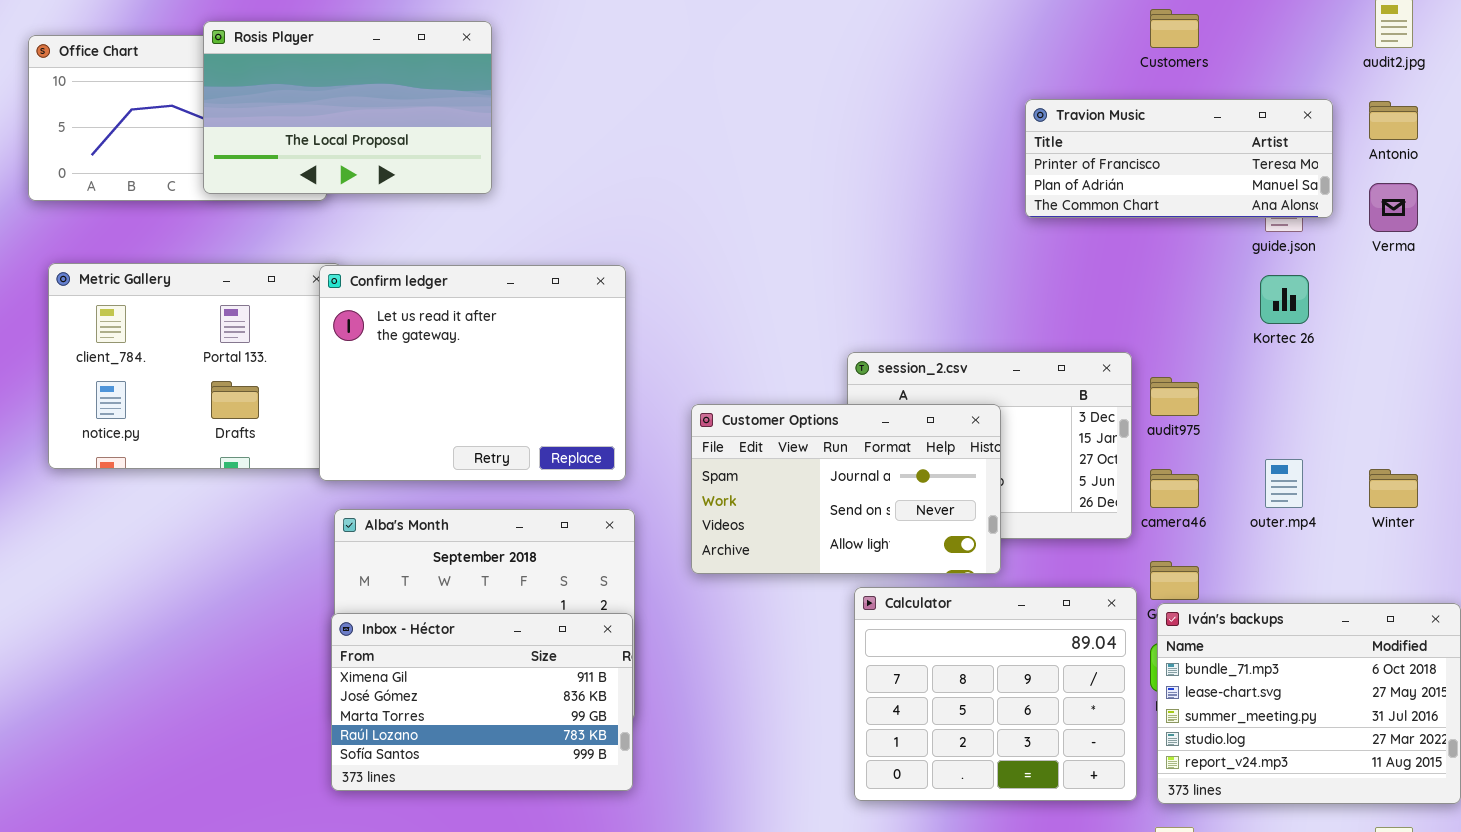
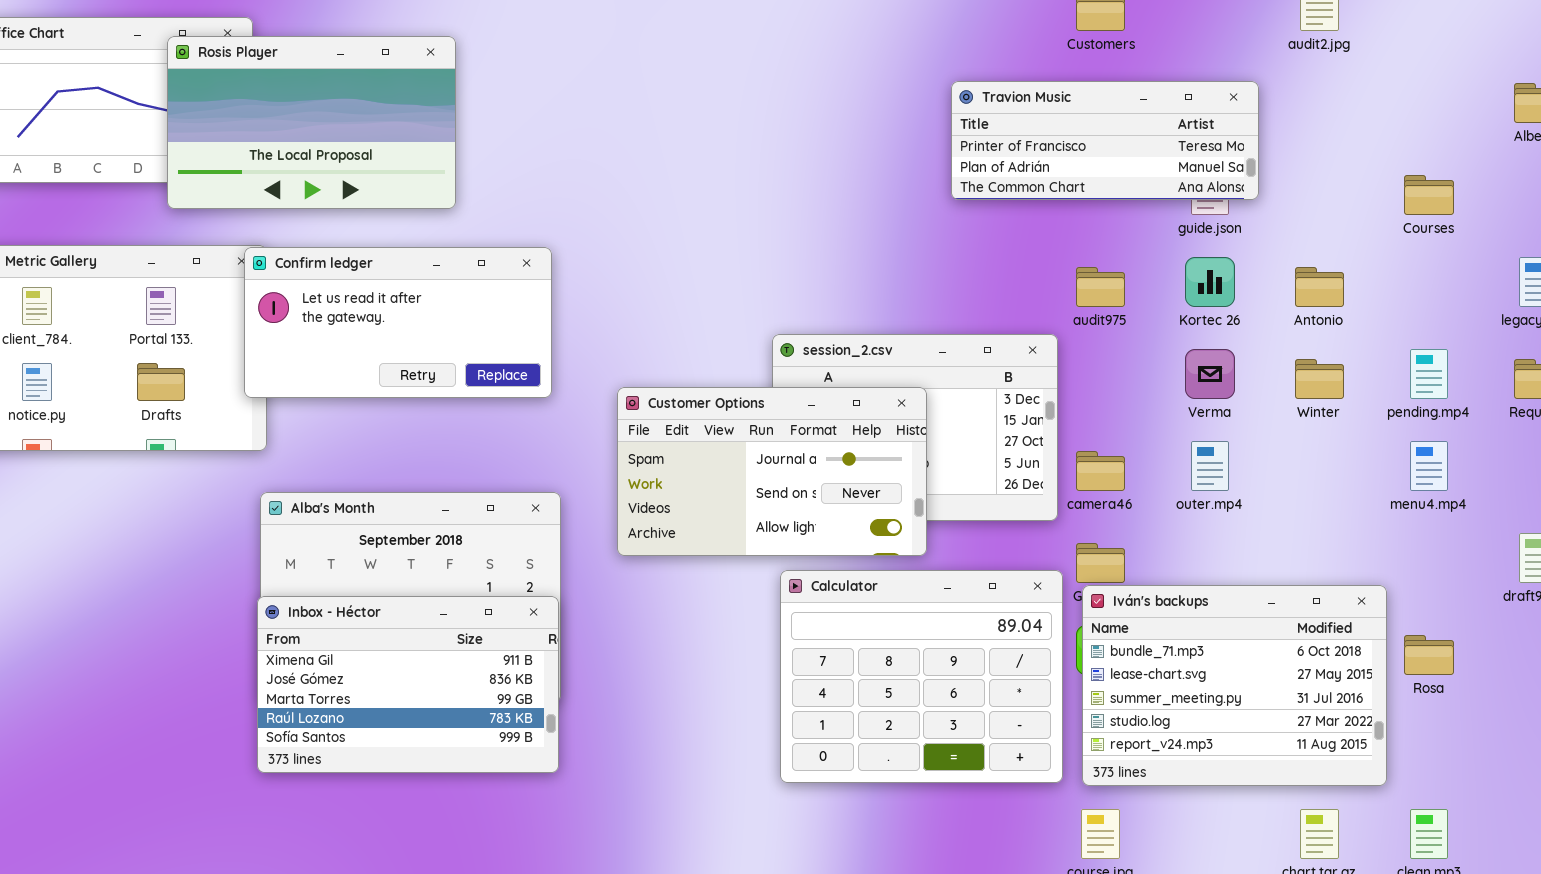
Rosis Player: [203,21,492,194] -> [167,36,456,209], moved
Antonio: [1369,101,1418,140] -> [1295,267,1344,307], moved
Verma: [1369,183,1418,232] -> [1185,349,1235,399], moved
Confirm ledger: [319,265,626,481] -> [244,247,552,398], resized
audit975: [1150,377,1199,416] -> [1076,267,1125,307], moved
Winter: [1369,469,1418,508] -> [1295,359,1344,399], moved

